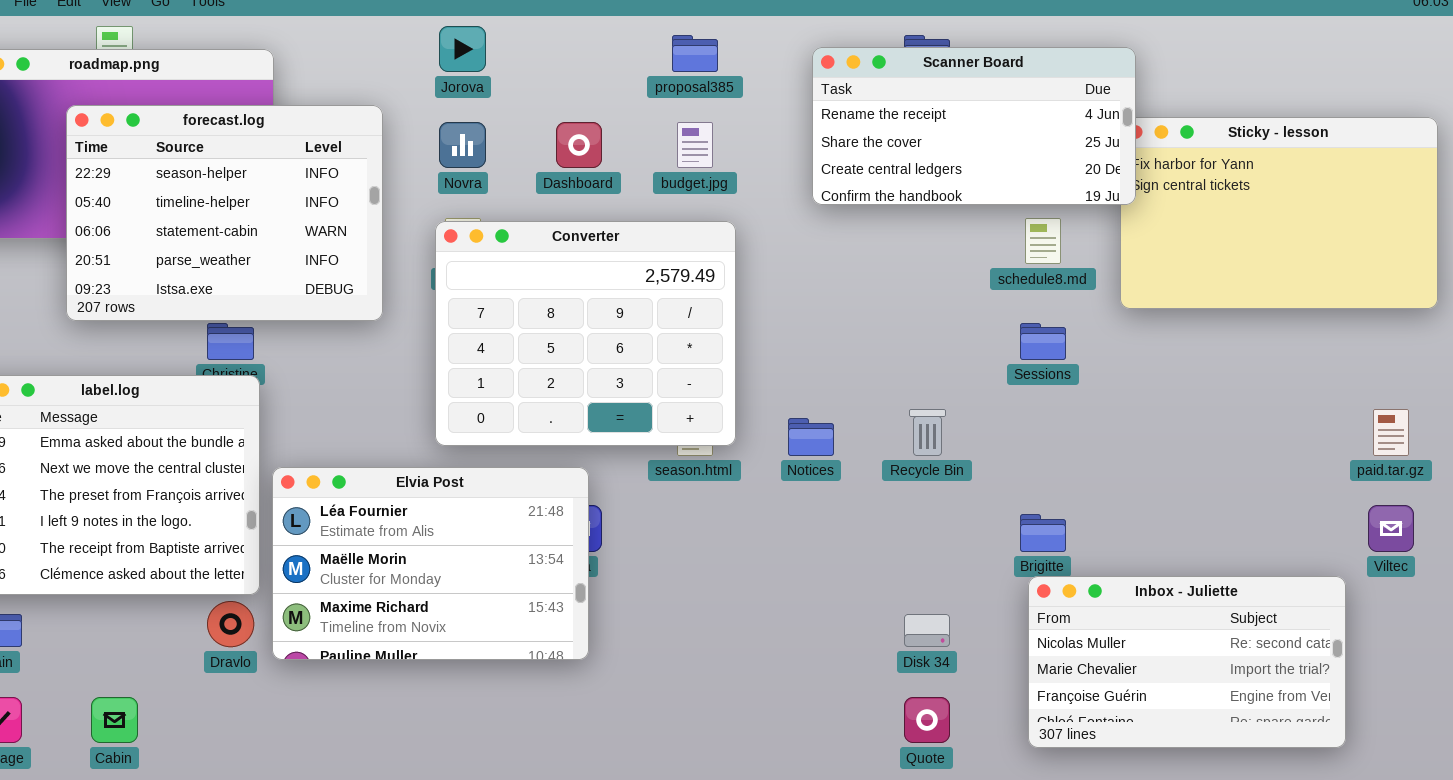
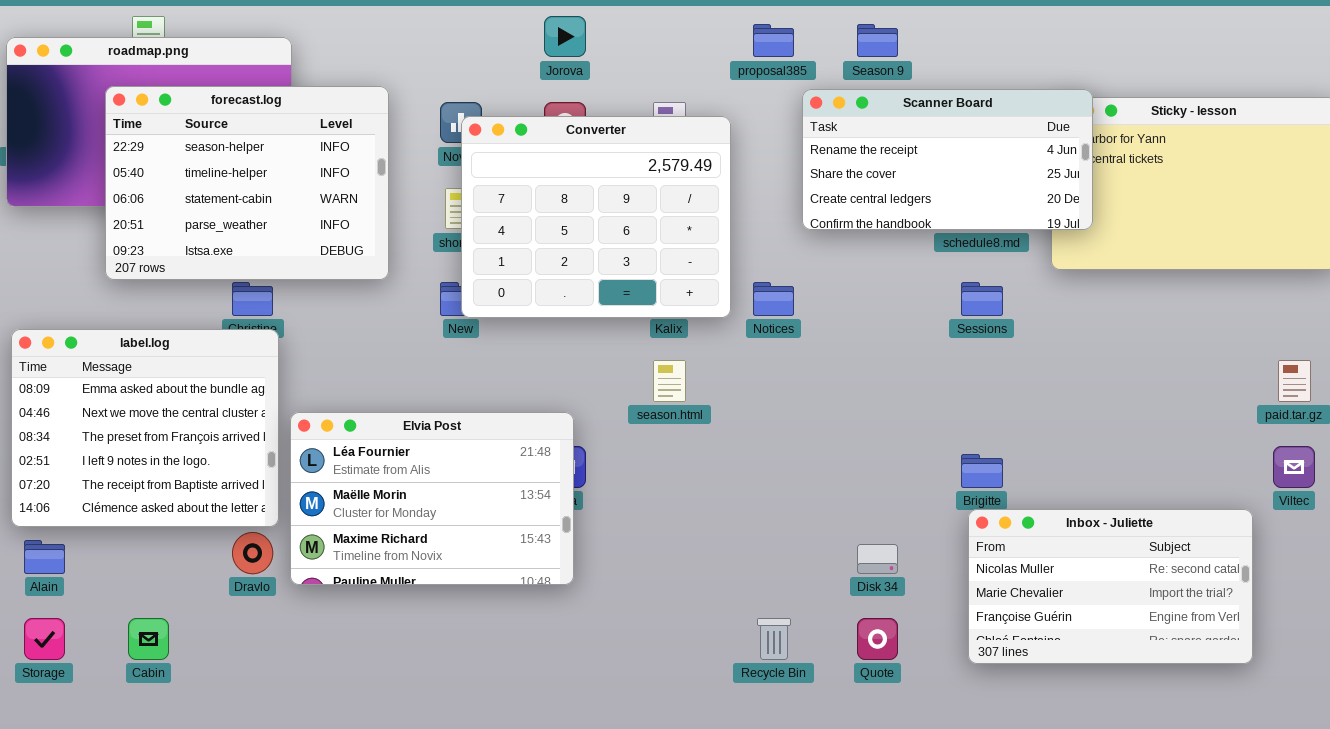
Jorova: [439,26,486,72] -> [544,16,586,57], moved
proposal385: [672,35,718,72] -> [753,24,794,57], moved
Scanner Board: [812,47,1136,205] -> [802,89,1093,230], moved
Converter: [435,221,736,446] -> [461,116,731,318], moved
Recycle Bin: [909,409,946,456] -> [757,618,791,660], moved
Notices: [788,418,834,456] -> [753,282,794,316], moved

